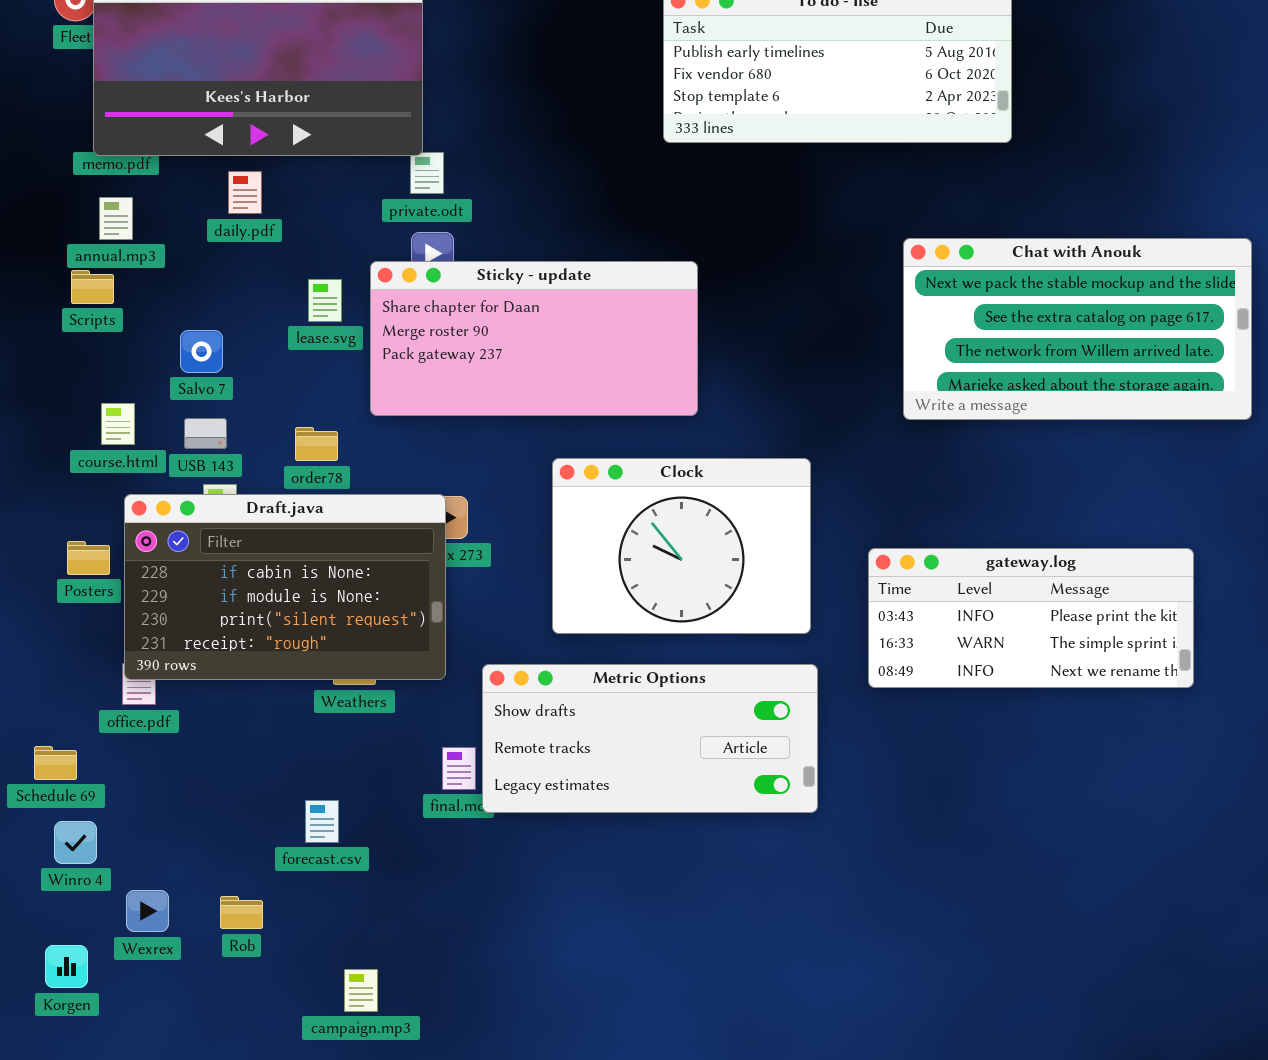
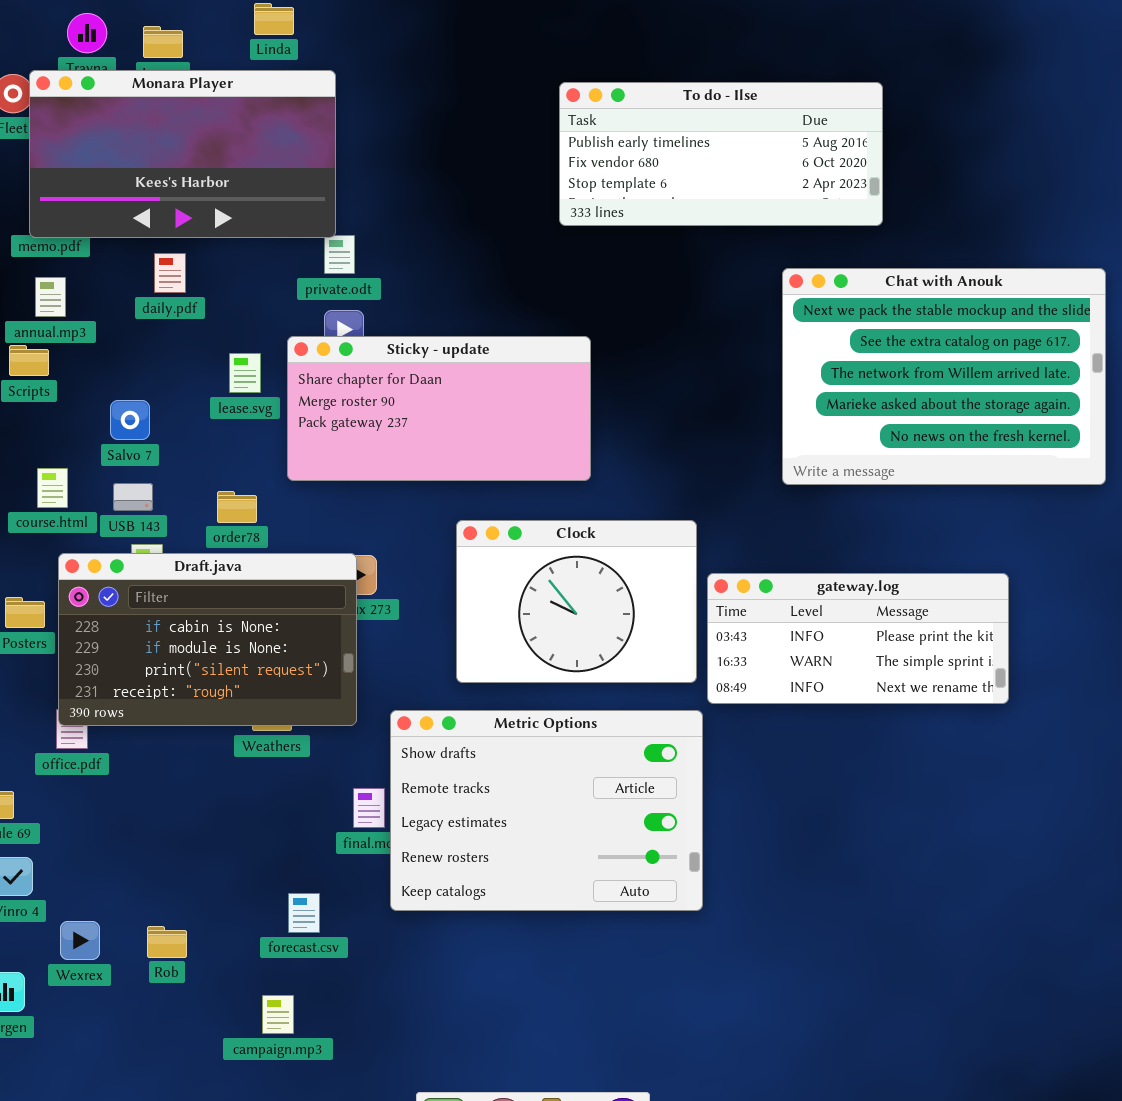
Chat with Anouk: [903,238,1252,420] -> [782,268,1106,485], resized
gateway.log: [868,548,1194,688] -> [707,573,1009,704], moved
Metric Options: [482,664,818,813] -> [390,710,703,911], resized
forecast.csv: [305,800,339,843] -> [288,893,320,933], moved

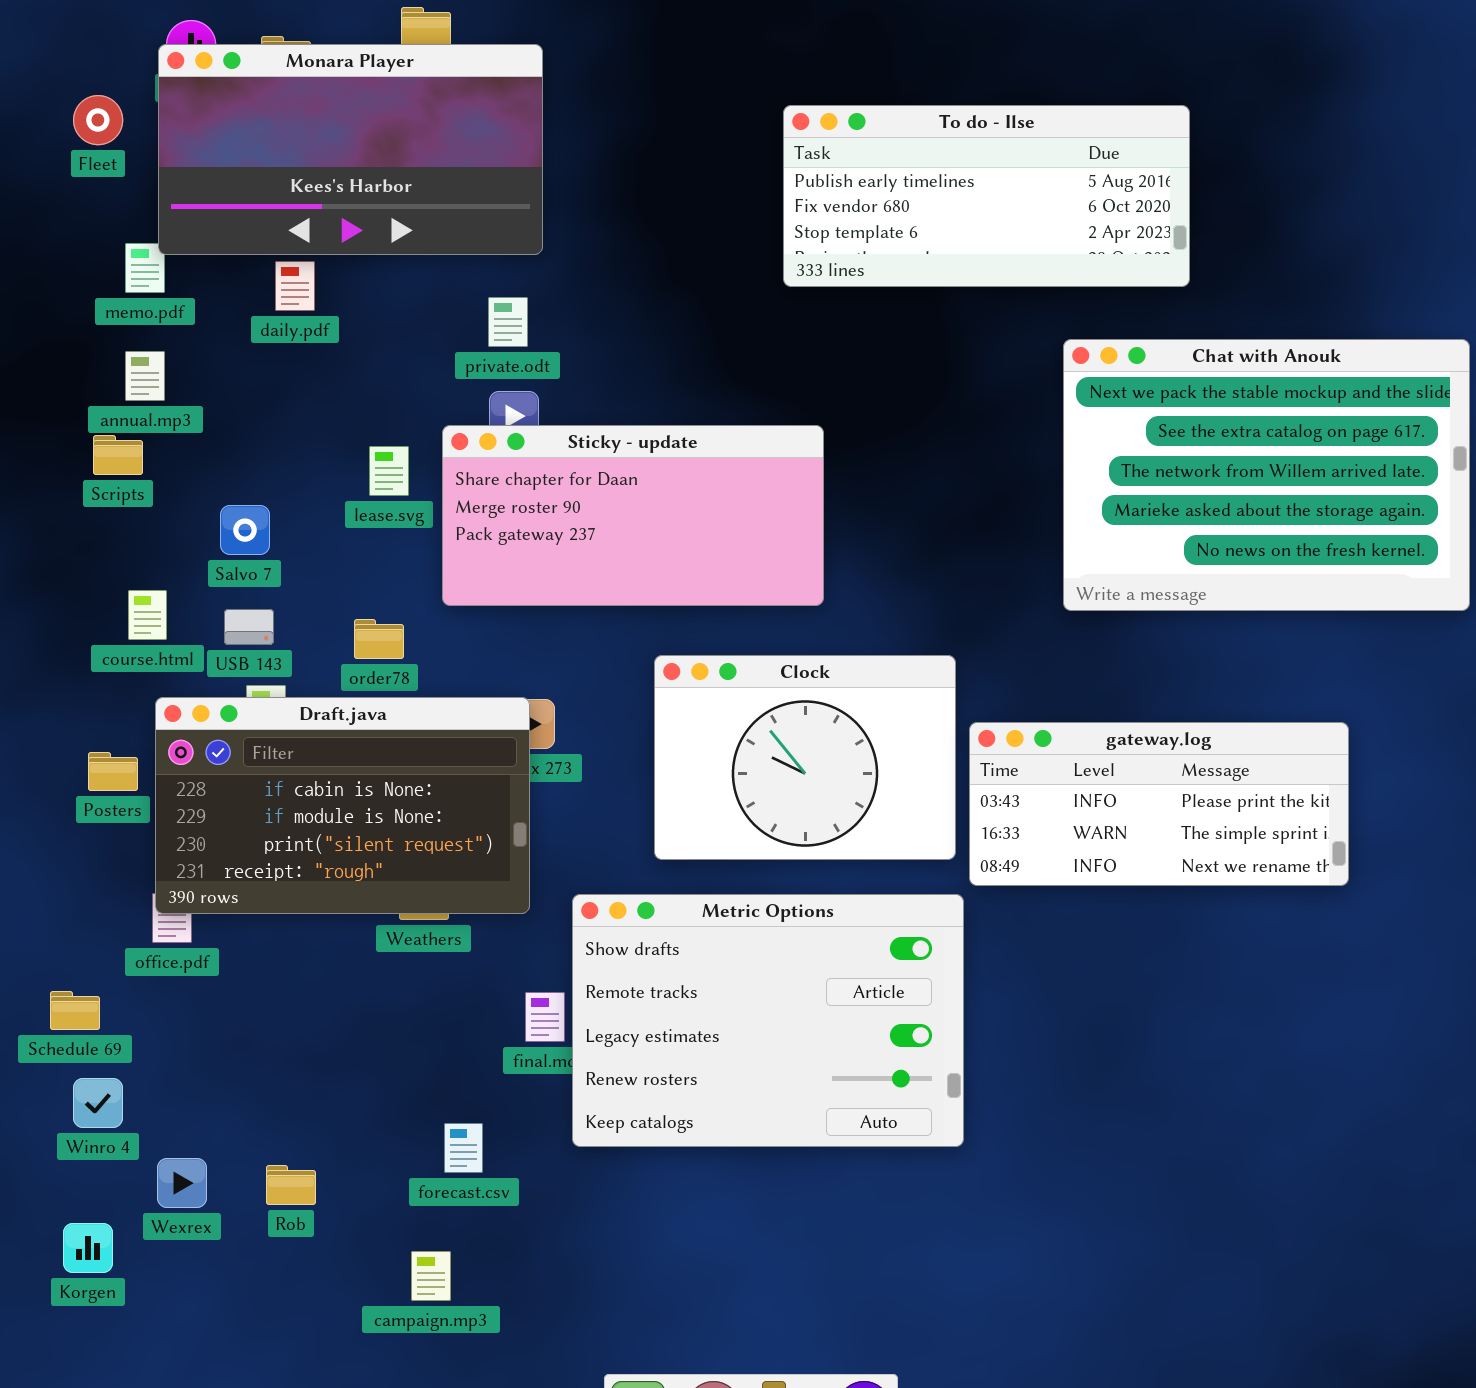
Monara Player: [29,70,336,238] -> [158,44,543,255], moved
daily.pdf: [154,253,186,293] -> [275,261,315,311], moved

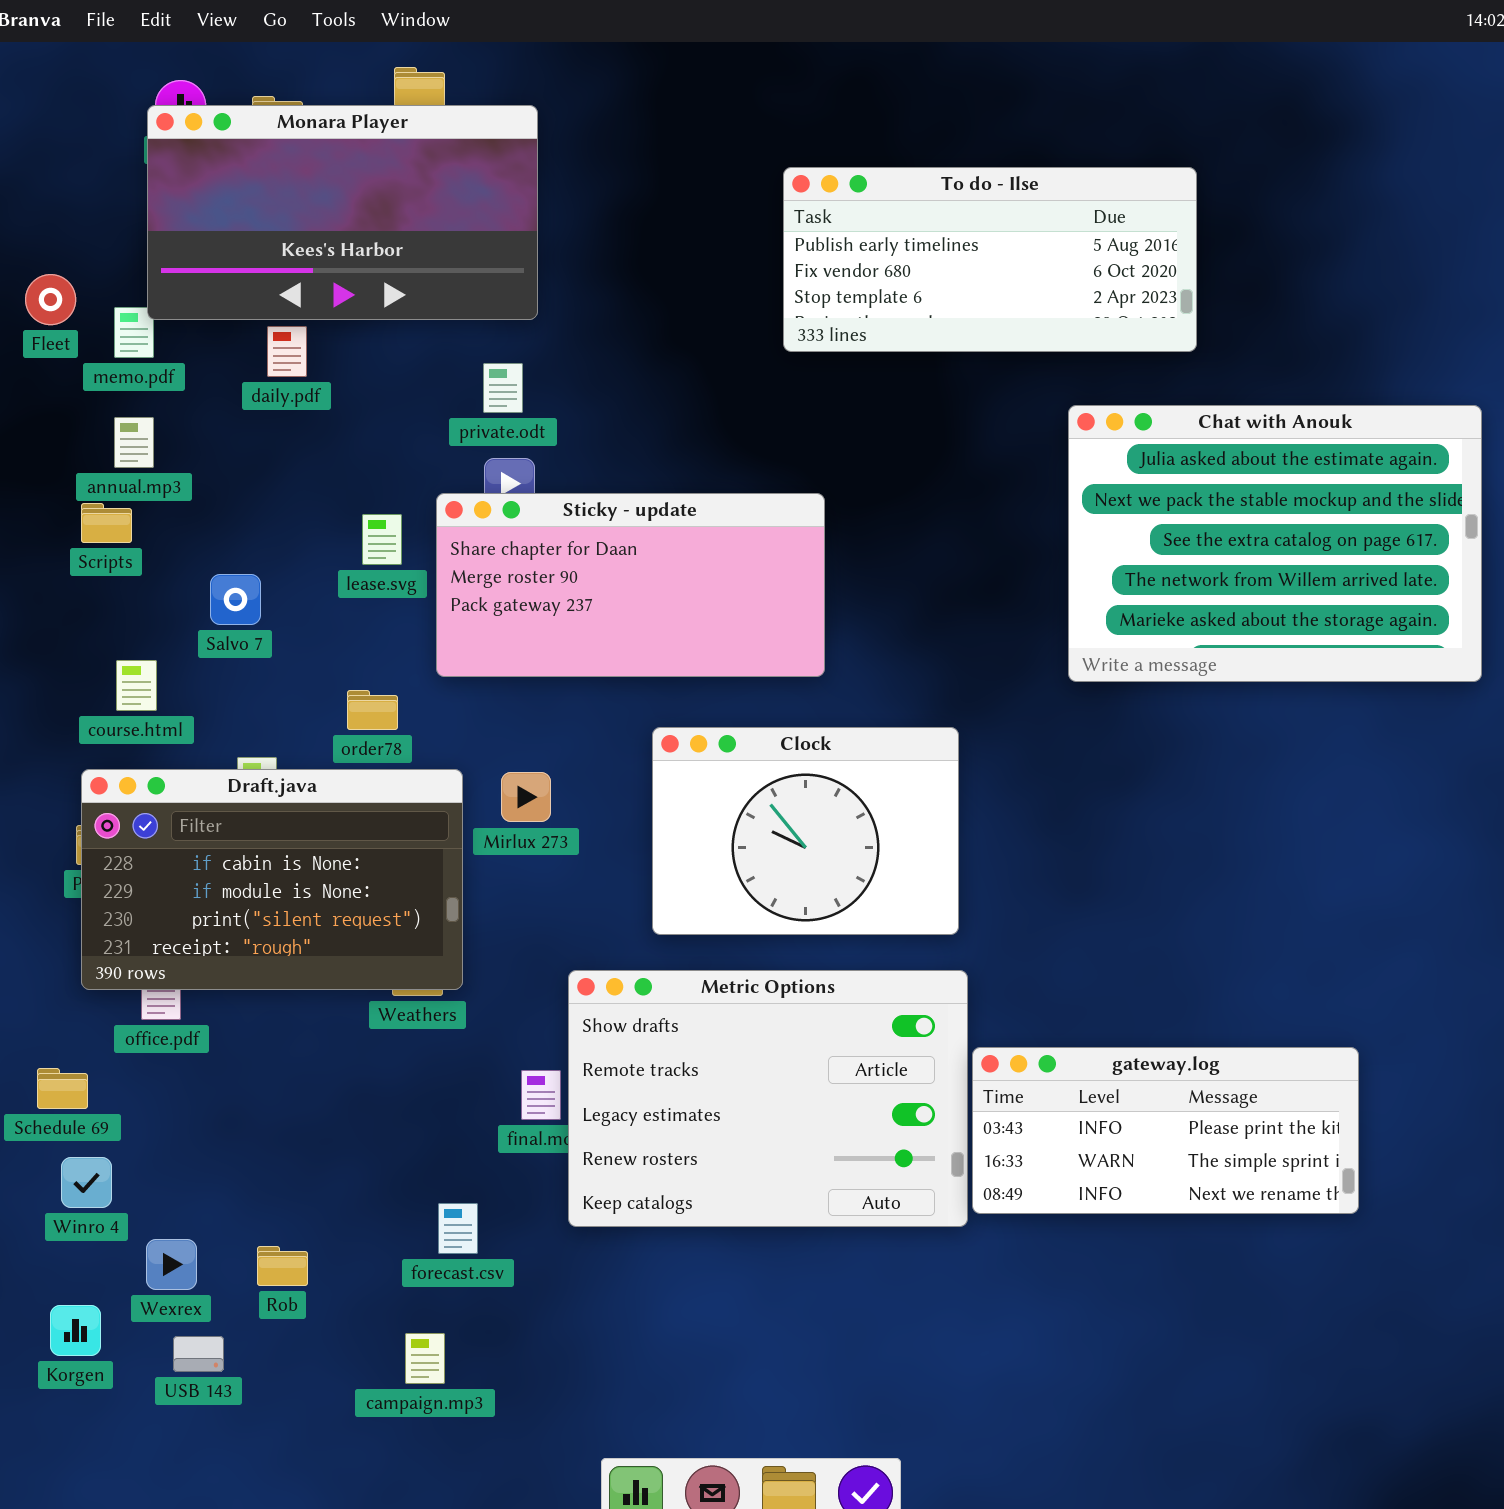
Fleet: [73,95,123,145] -> [25,274,76,325], moved
Chat with Anouk: [1063,339,1470,611] -> [1068,405,1482,682], scrolled up 1 row
USB 143: [224,609,274,645] -> [173,1336,224,1372], moved
Draft.java: [155,697,530,914] -> [81,769,463,990], moved
gateway.log: [969,722,1349,886] -> [972,1047,1359,1214], moved

